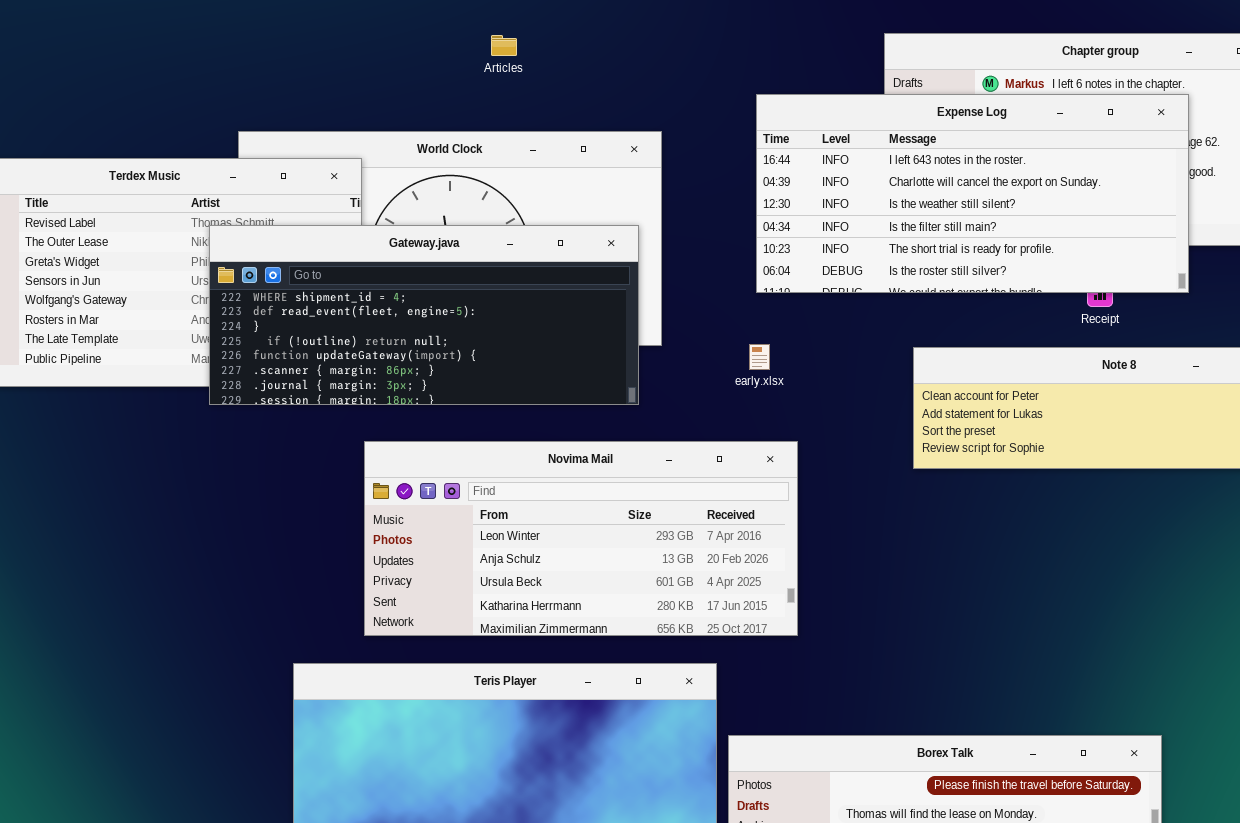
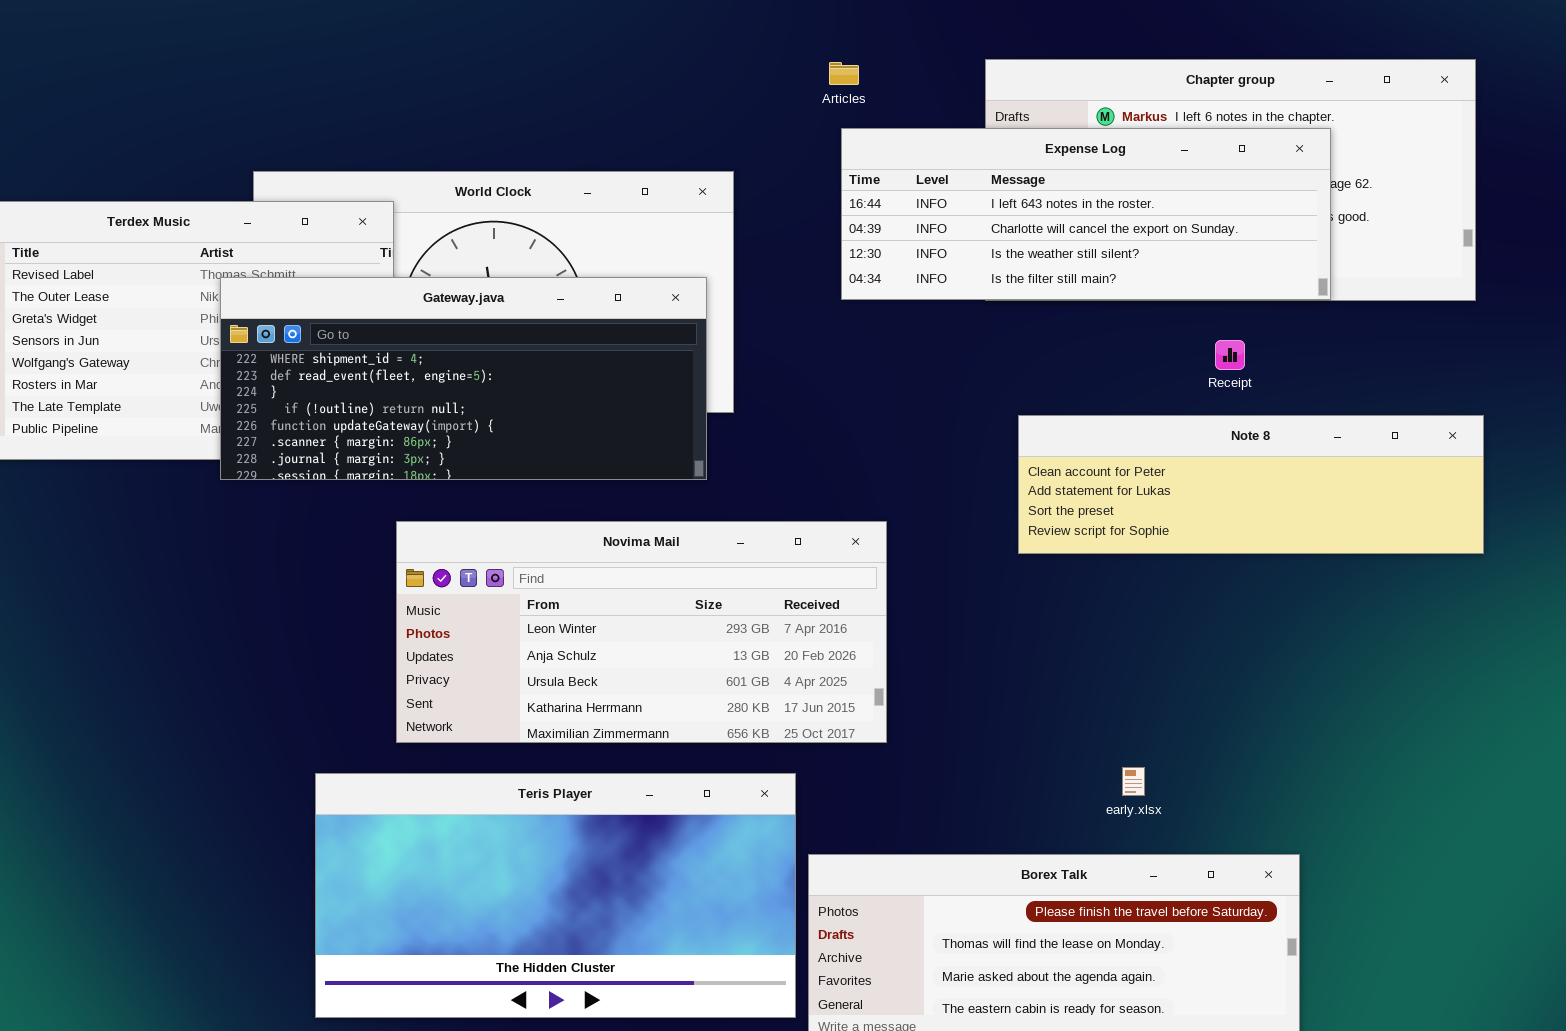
Articles: [491,35,517,56] -> [829,62,859,85], moved
Expense Log: [756,94,1189,293] -> [841,128,1331,300], resized
early.xlsx: [749,344,770,370] -> [1122,767,1145,796], moved

